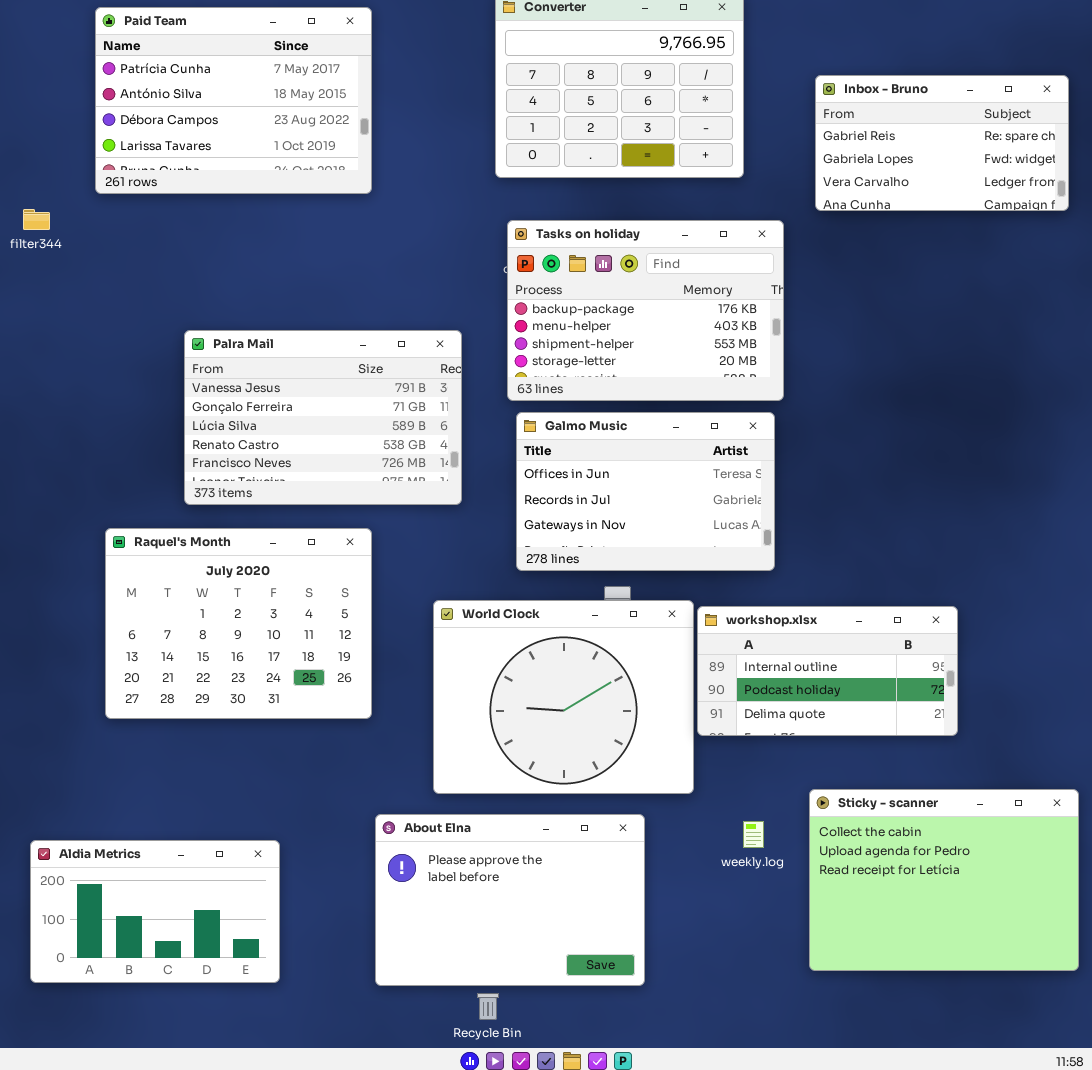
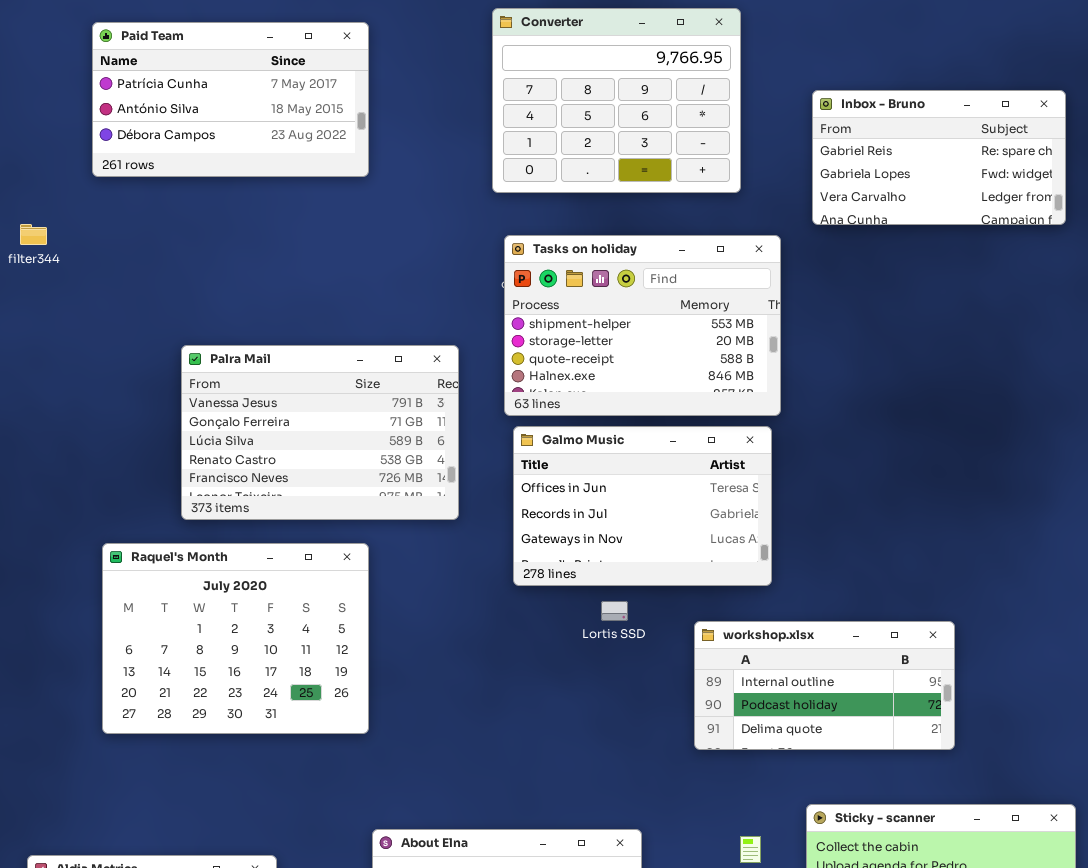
Paid Team: [95,7,372,194] -> [92,22,369,177], resized
Tasks on holiday: [507,220,784,401] -> [504,235,781,416], scrolled down 2 rows
World Clock: [433,600,694,794] -> none, closed

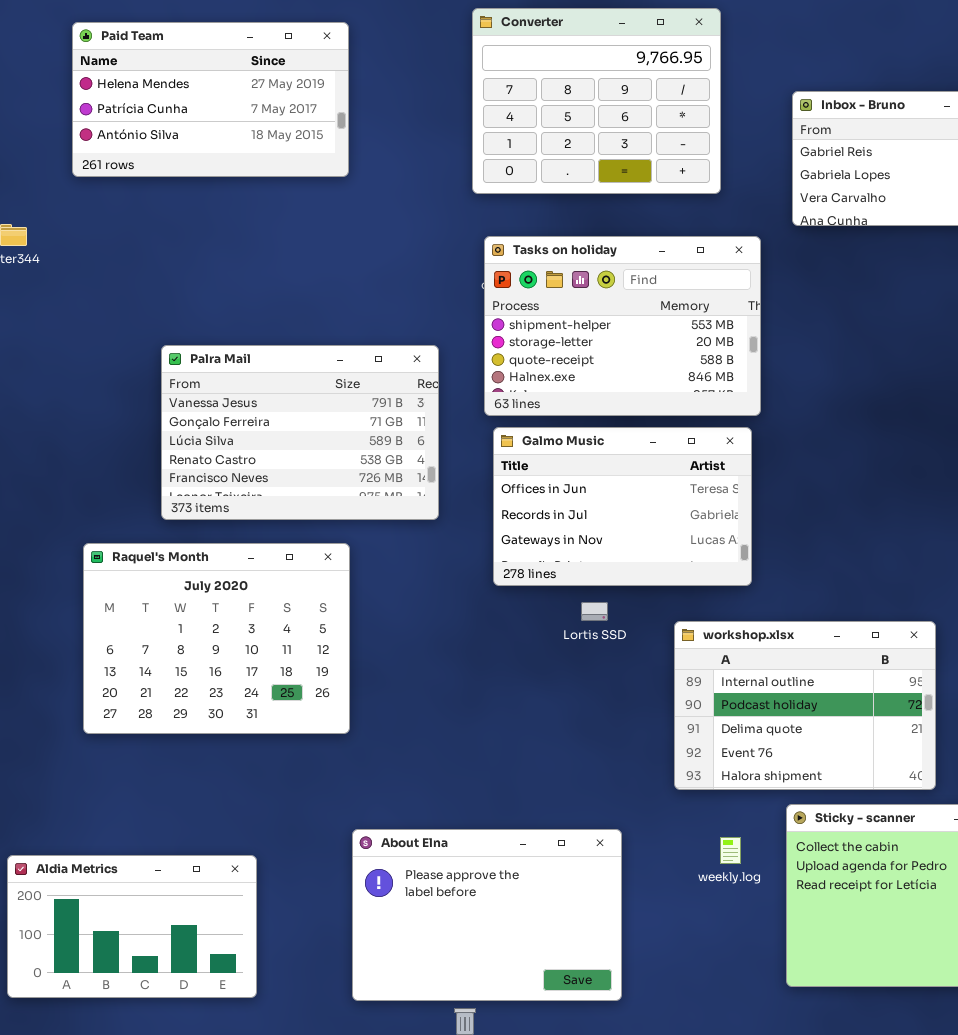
Paid Team: [92,22,369,177] -> [72,22,349,177], scrolled up 1 row
workshop.xlsx: [694,621,955,750] -> [674,621,936,790], resized

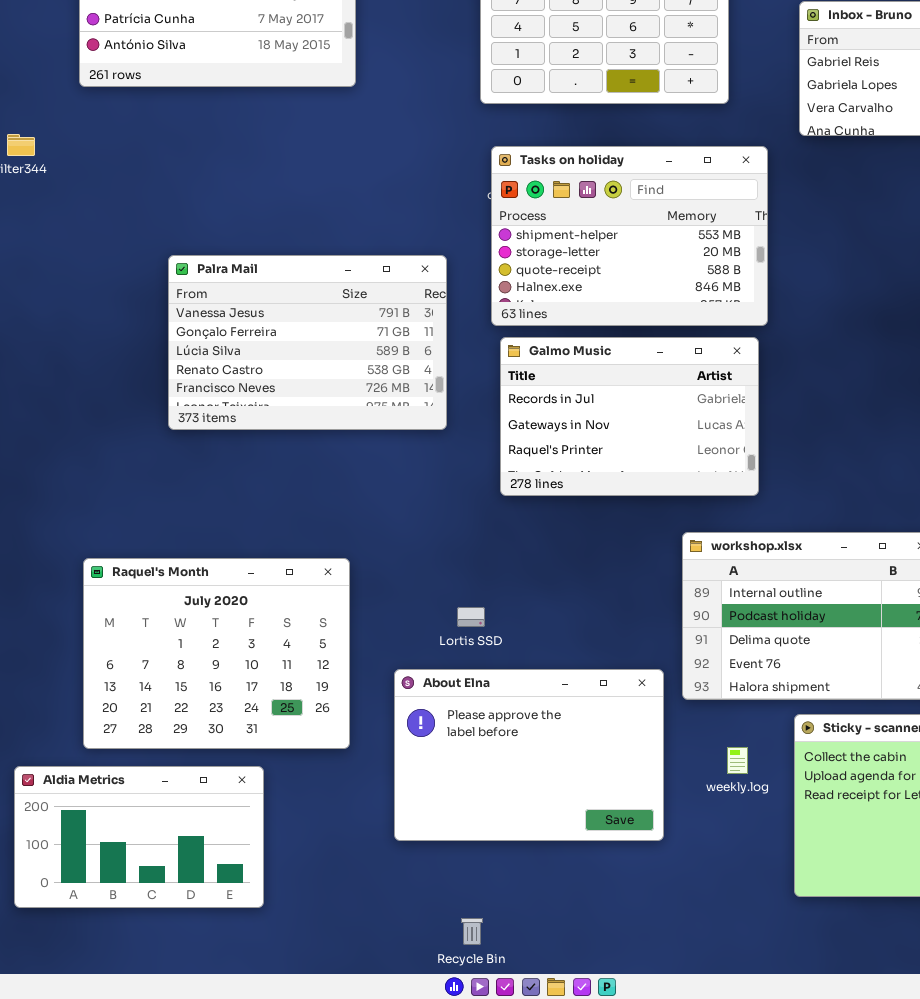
Galmo Music: [493,427,752,586] -> [500,337,759,496], scrolled down 1 row
Raquel's Month: [83,543,350,734] -> [83,558,350,749], moved
Lortis SSD: [581,602,608,621] -> [457,607,485,627], moved
About Elna: [352,829,622,1001] -> [394,669,664,841], moved

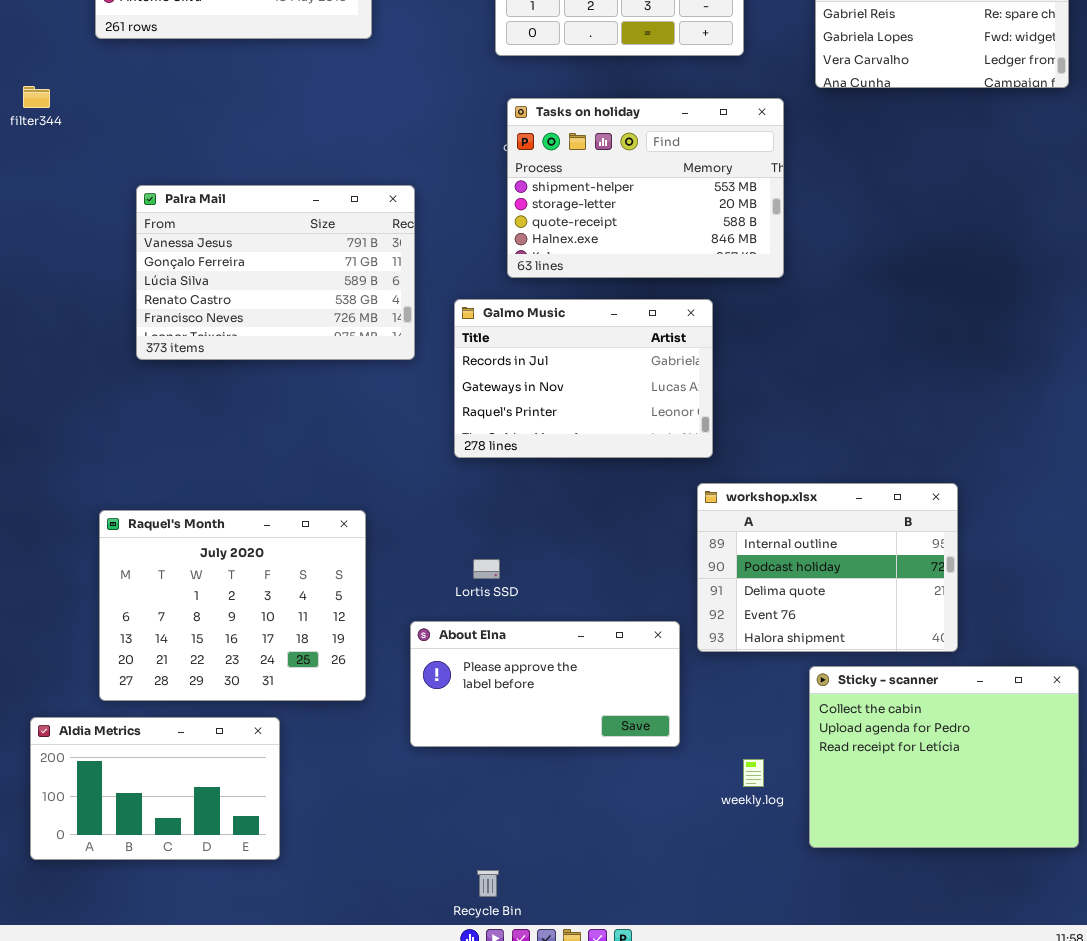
Palra Mail: [168,255,447,430] -> [136,185,415,360], moved
Galmo Music: [500,337,759,496] -> [454,299,713,458], moved
About Elna: [394,669,664,841] -> [410,621,680,747], resized
weekly.log: [727,747,748,774] -> [743,759,764,787], moved

